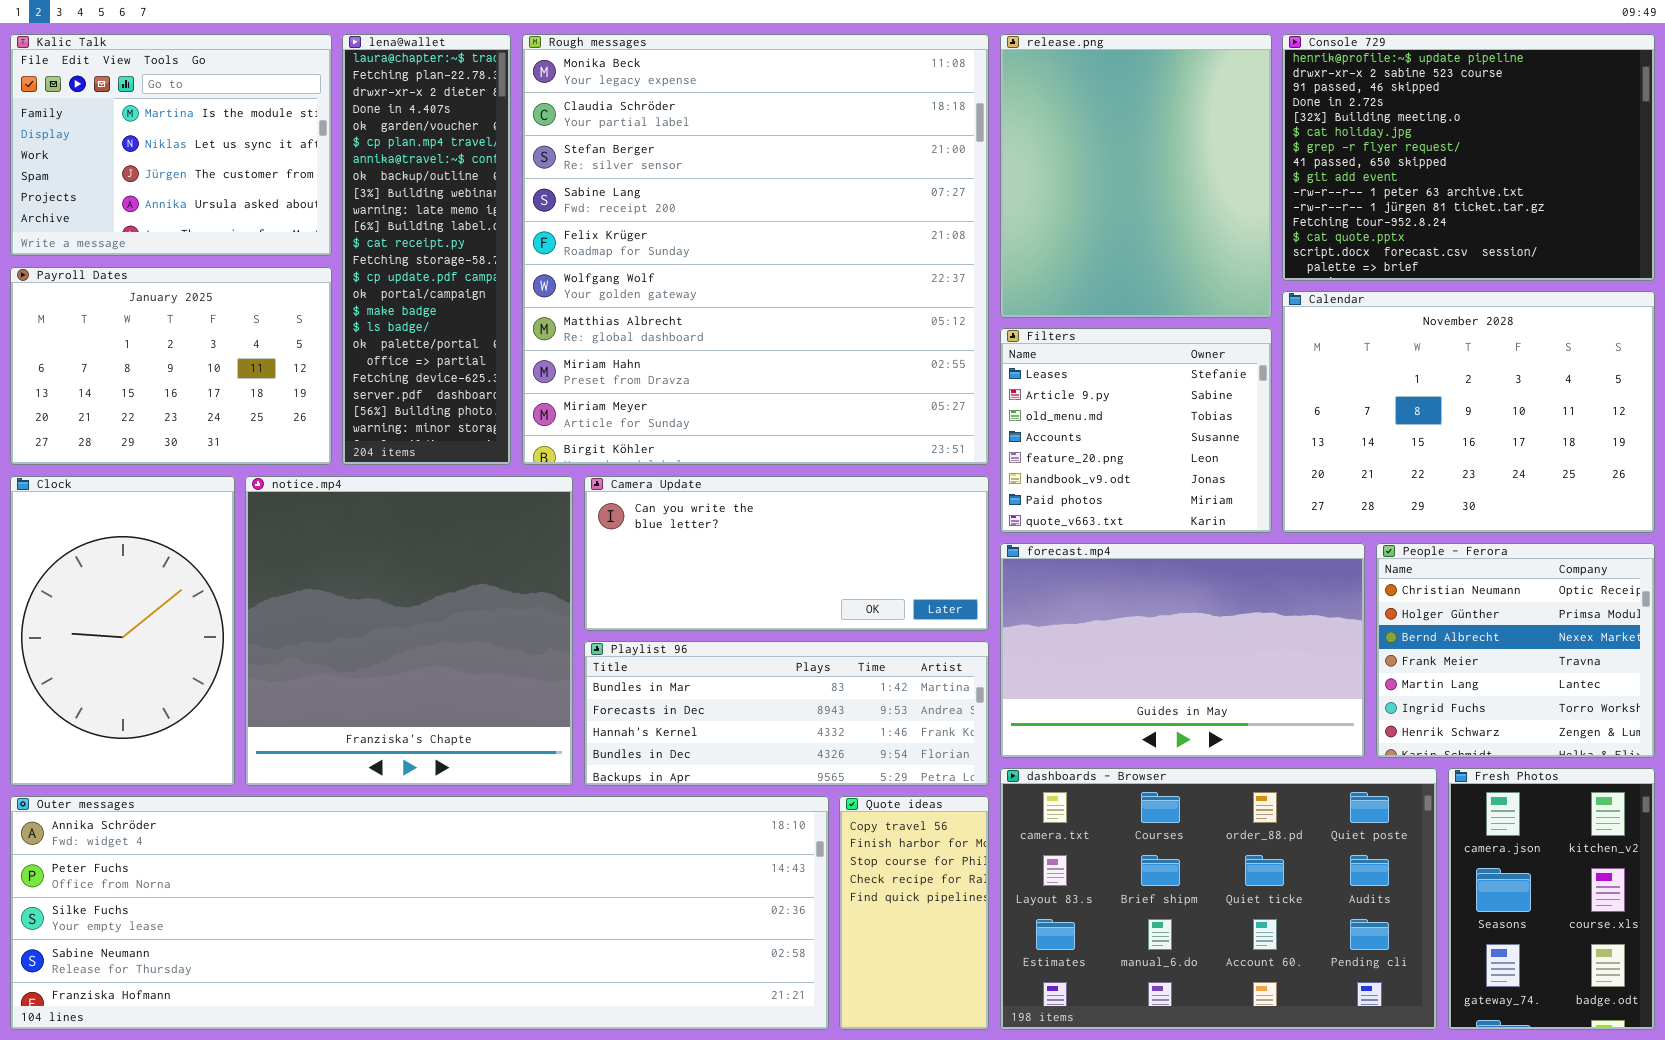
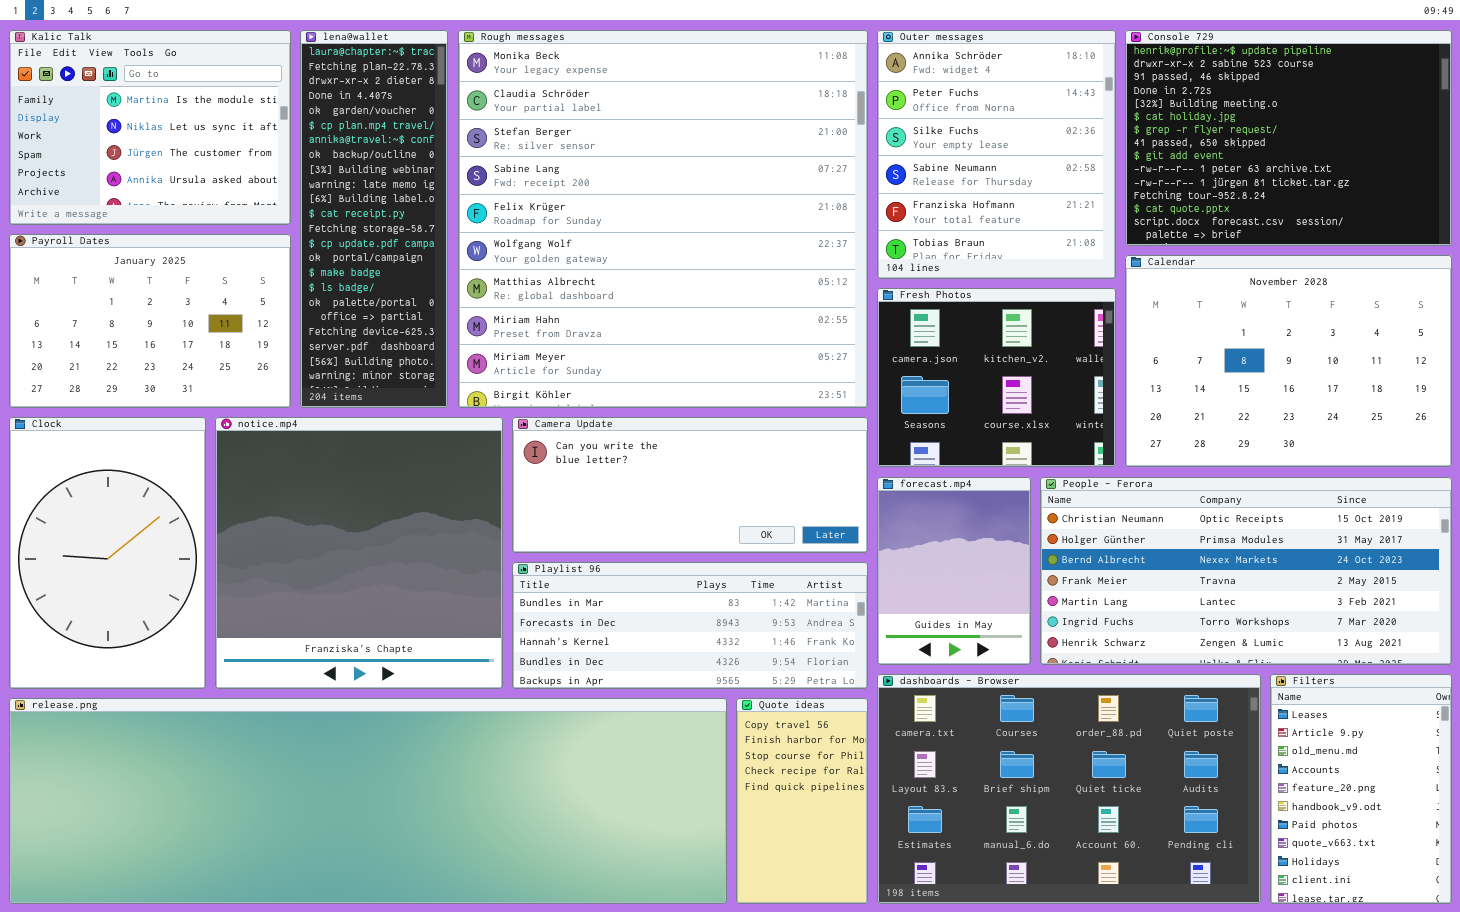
release.png: [1000,34,1272,318] -> [9,698,727,904], moved, resized
Filters: [1000,328,1272,533] -> [1270,674,1452,904], moved, resized
forecast.mp4: [1000,543,1365,758] -> [877,477,1031,665], resized
People - Ferora: [1376,543,1655,758] -> [1040,477,1452,665], resized
Fresh Photos: [1448,768,1655,1030] -> [877,288,1116,467], moved, resized
Outer messages: [10,796,829,1030] -> [877,30,1116,279], moved, resized

